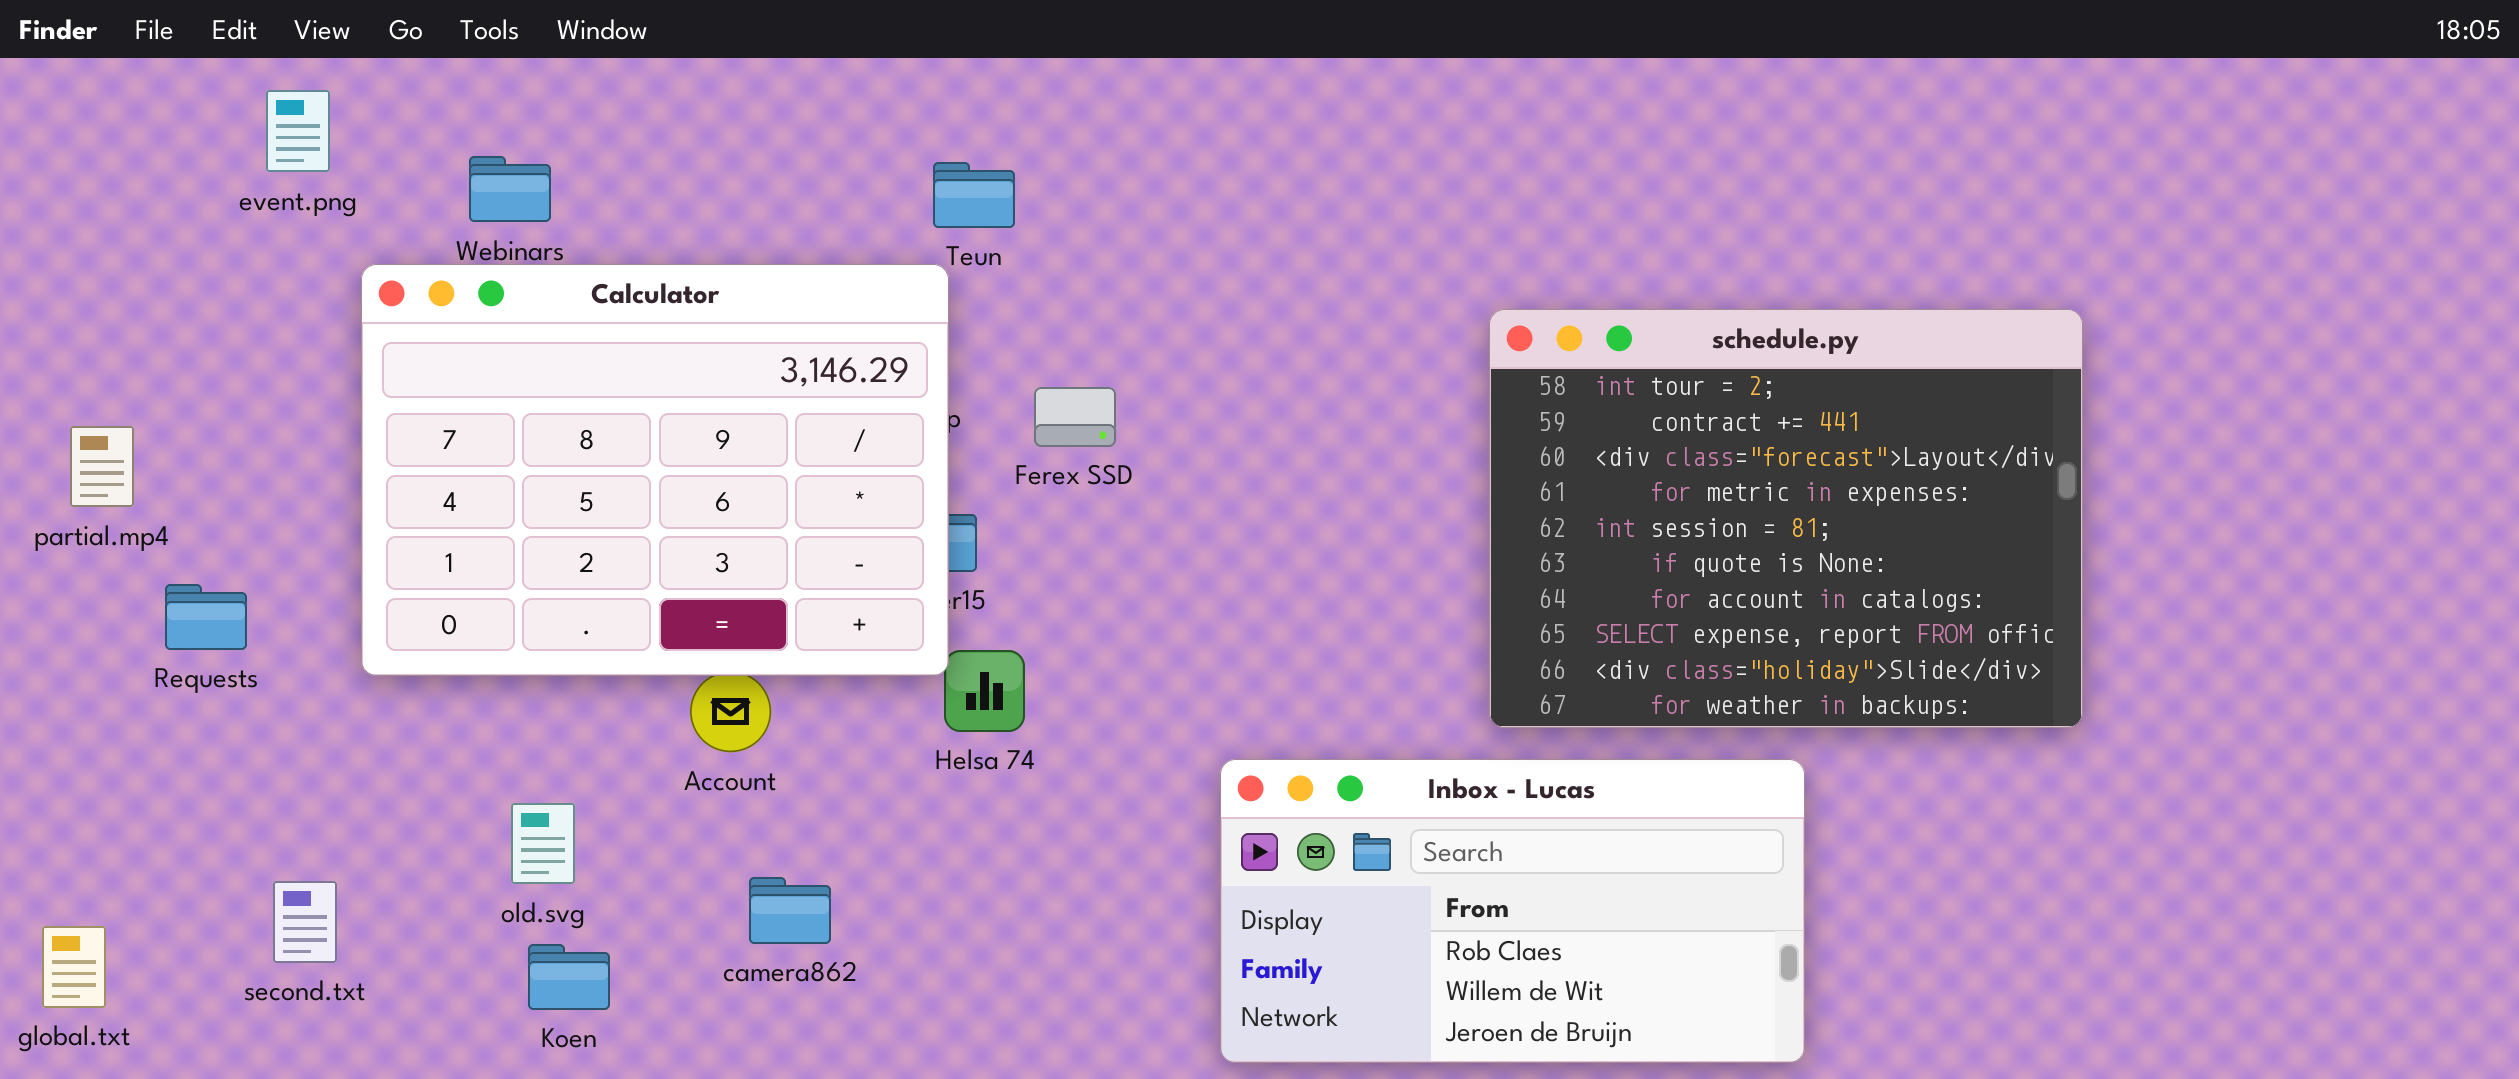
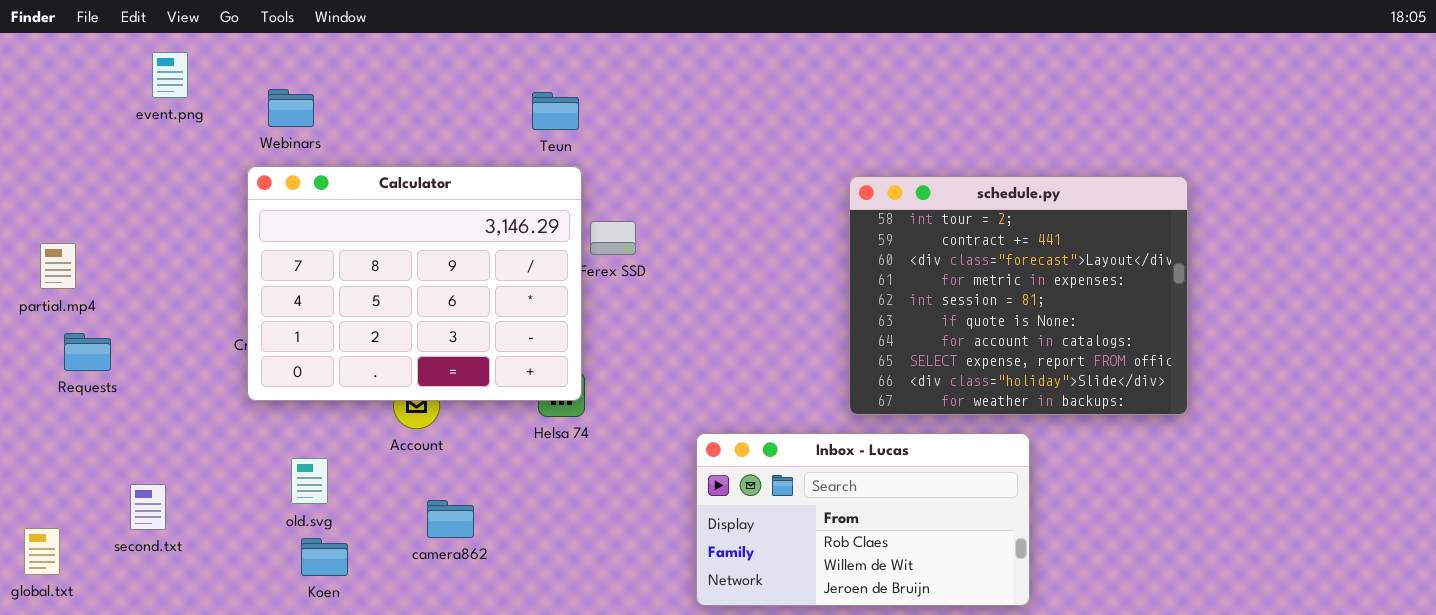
Calculator: [361,264,949,676] -> [247,166,582,401], moved
Requests: [165,584,247,650] -> [64,333,111,371], moved
second.txt: [273,881,337,963] -> [130,484,166,530], moved

